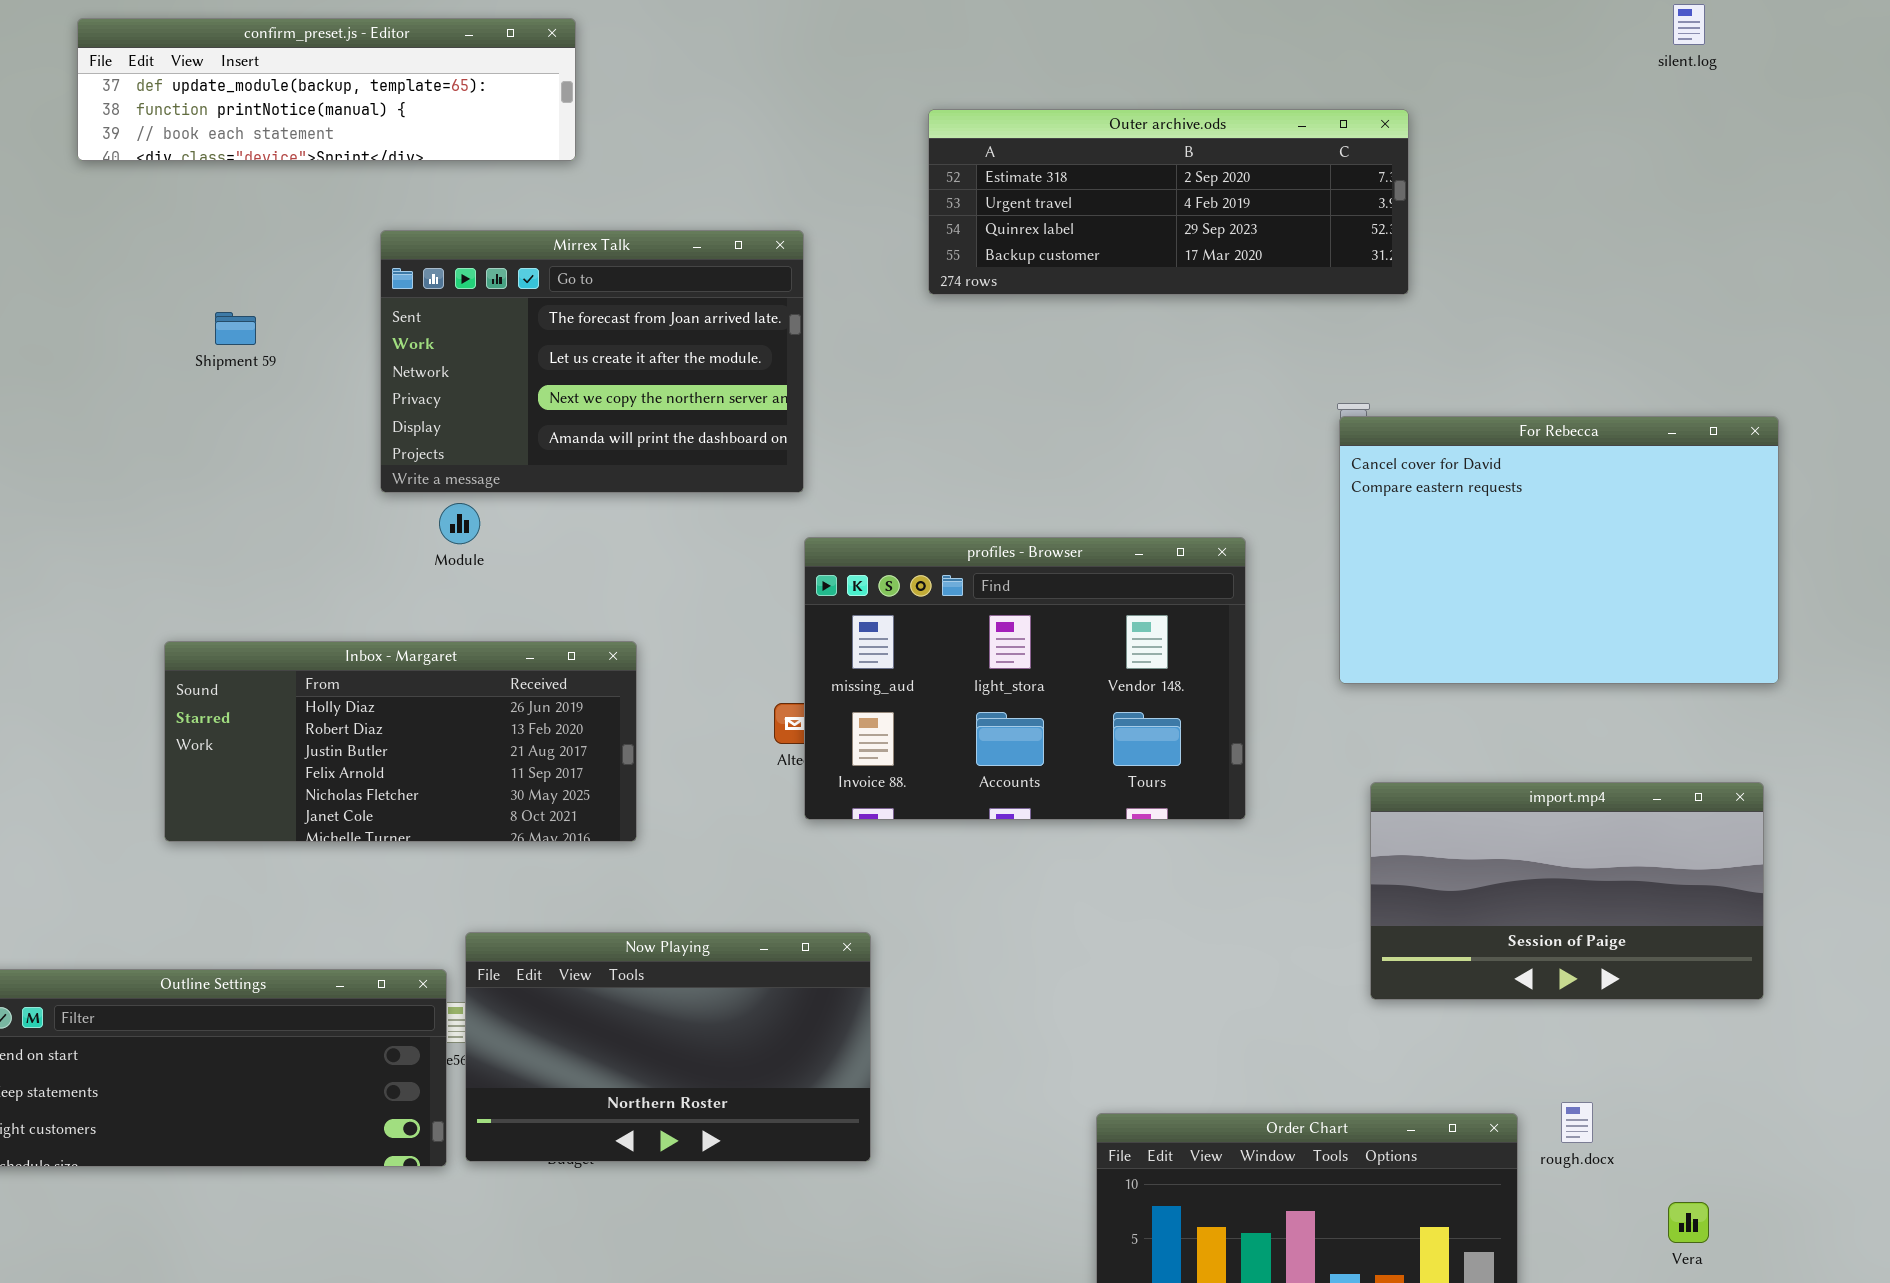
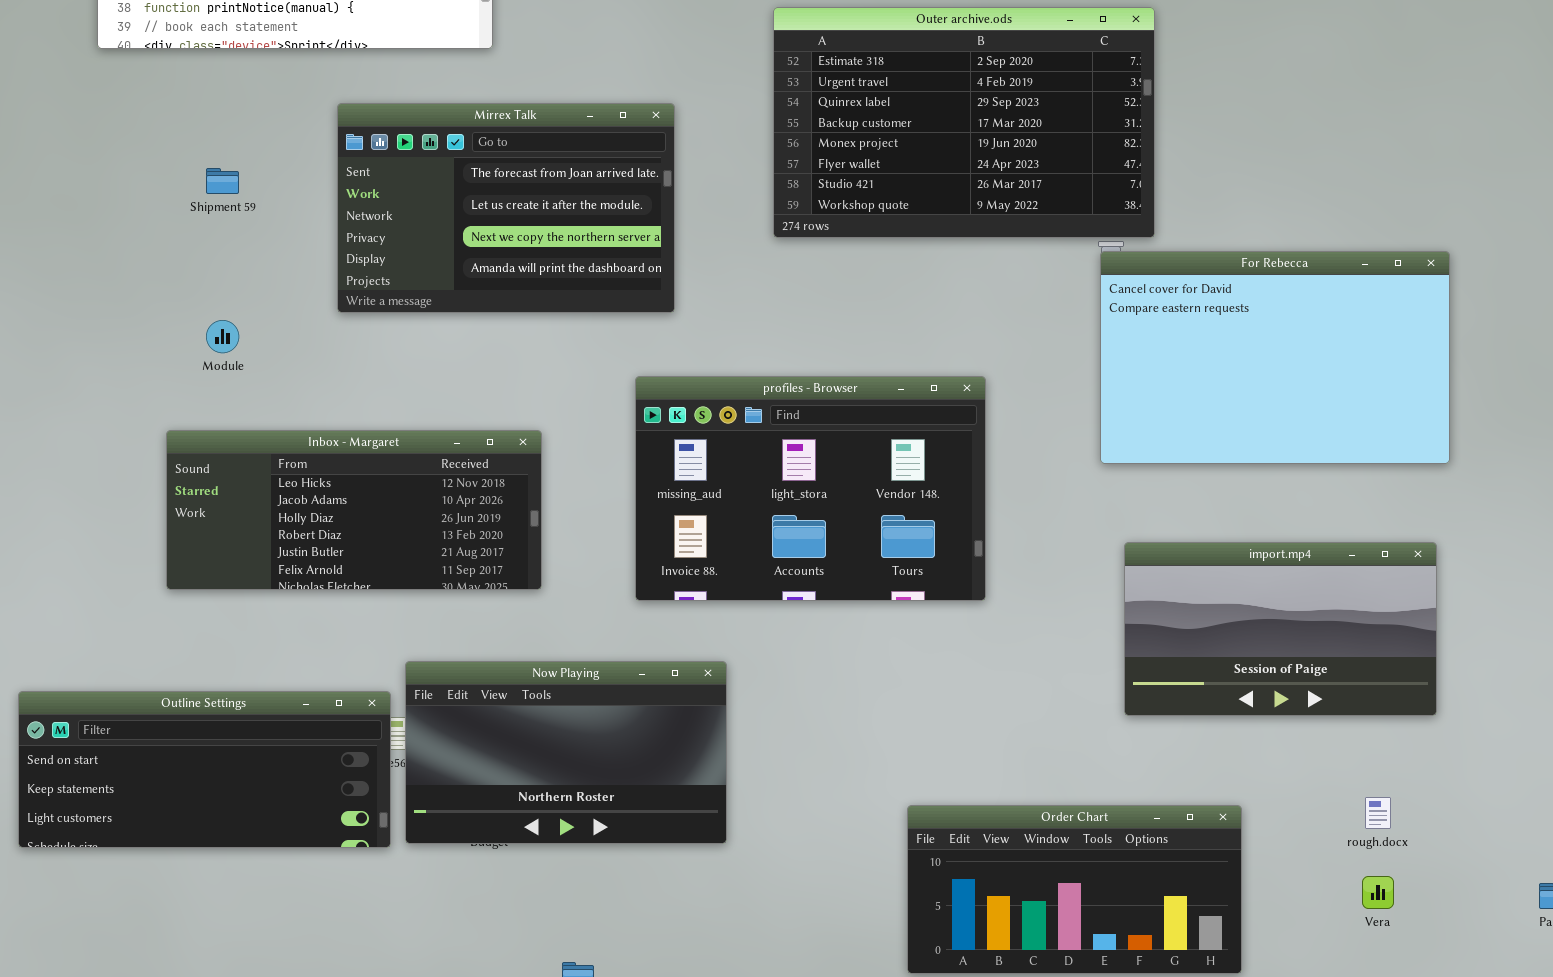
Outer archive.ods: [928,109,1409,295] -> [773,7,1155,238], resized
Module: [439,503,480,544] -> [206,320,239,353], moved
profiles - Browser: [804,537,1246,820] -> [635,376,986,601], moved
Inbox - Margaret: [164,641,637,842] -> [166,430,542,590], scrolled up 2 rows
rough.docx: [1561,1102,1593,1143] -> [1365,797,1391,829], moved

